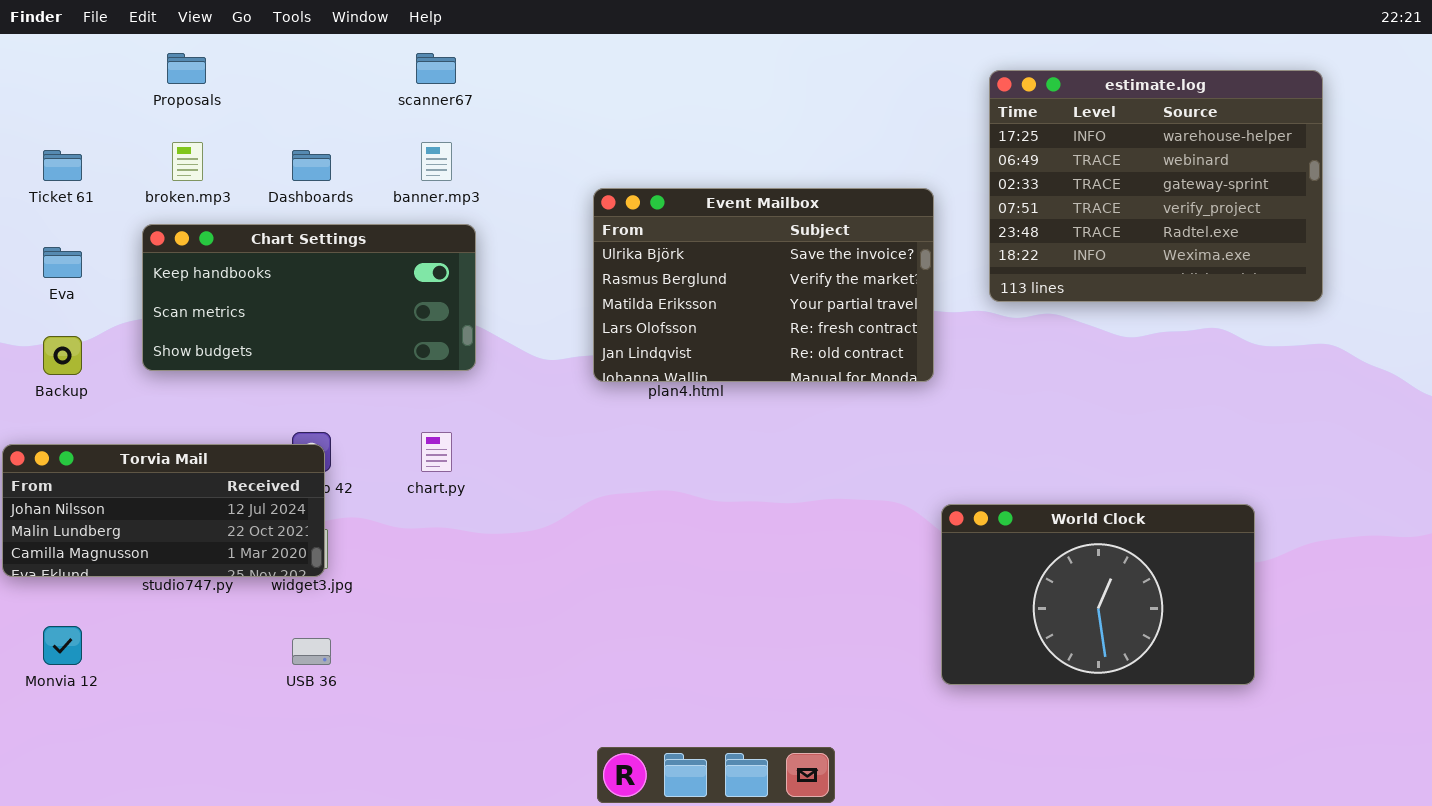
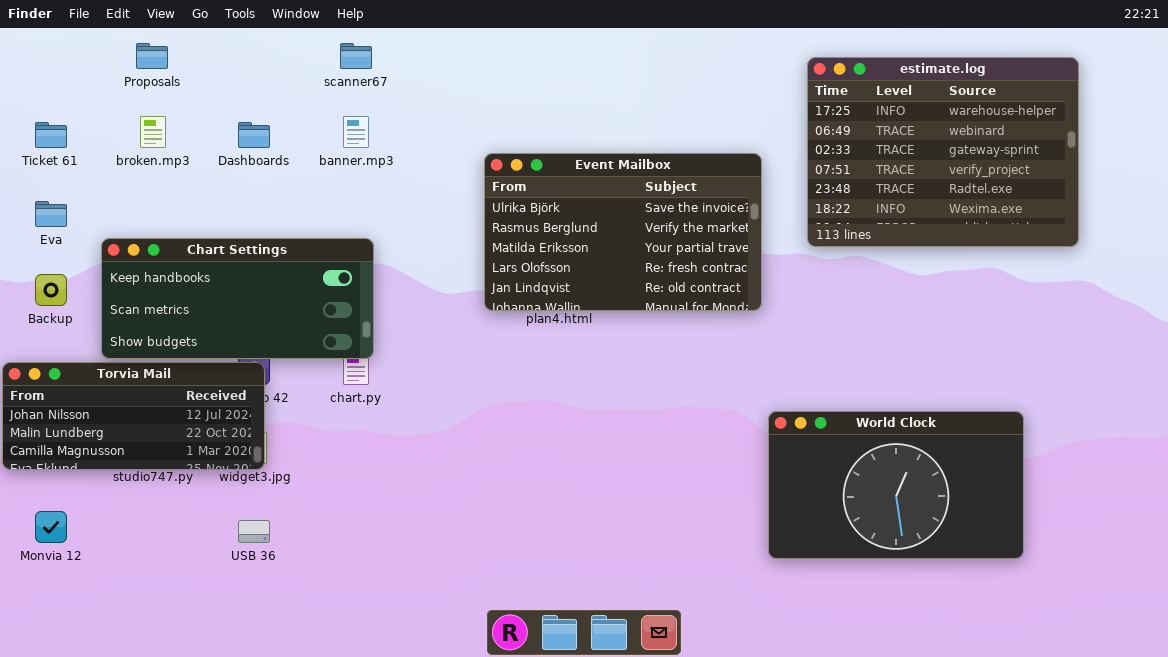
Chart Settings: [142,224,476,371] -> [101,238,374,359], moved

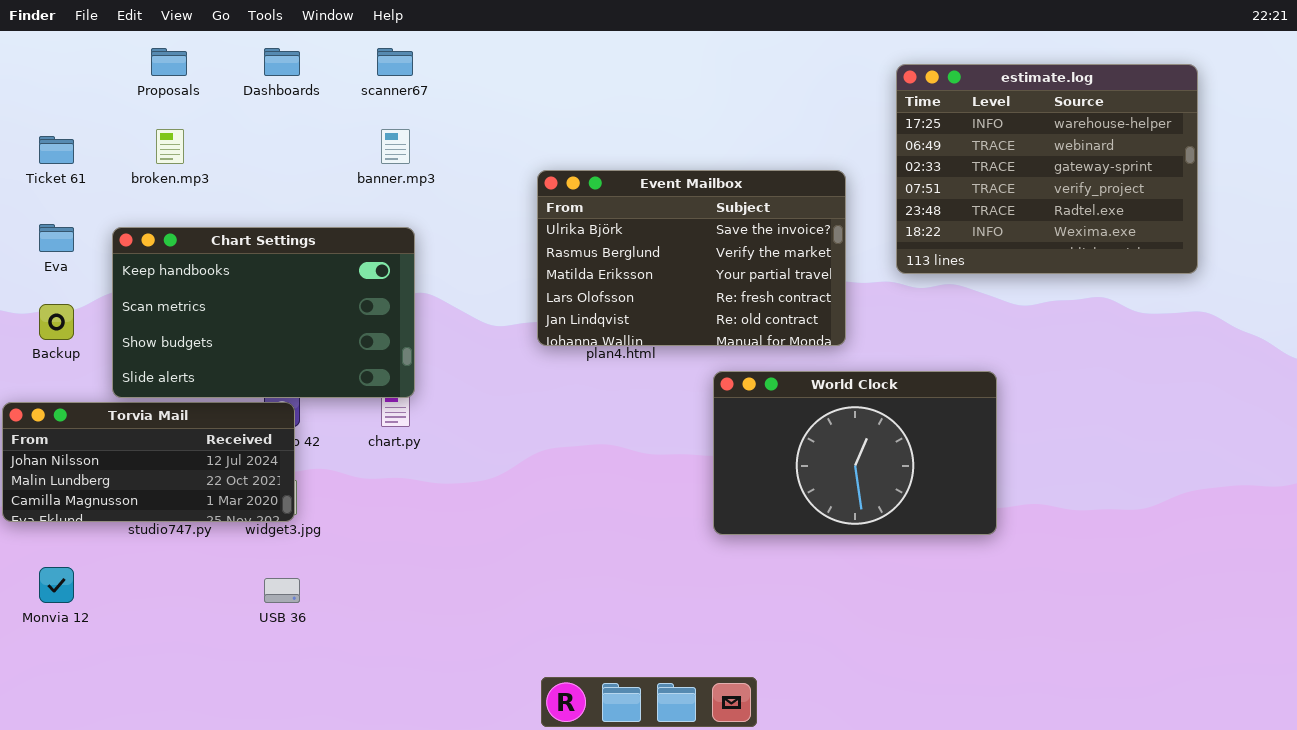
Dashboards: [238,122,270,148] -> [264,48,300,76], moved
Chart Settings: [101,238,374,359] -> [112,227,415,398], resized
World Clock: [768,411,1024,559] -> [713,371,997,535], moved

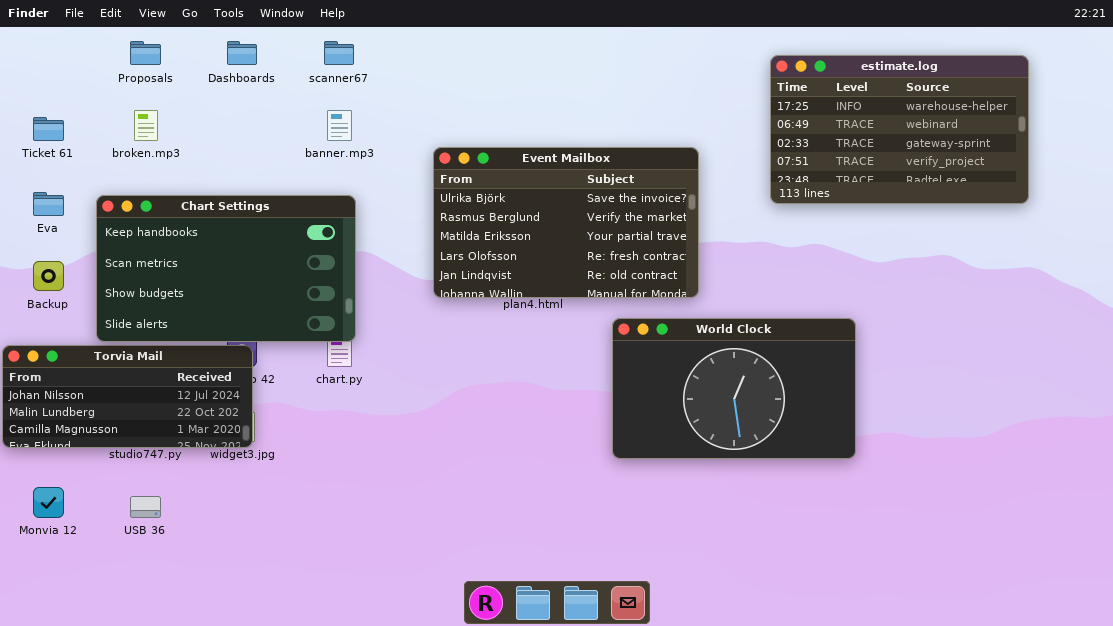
estimate.log: [896,64,1198,274] -> [770,55,1029,204], resized
Event Mailbox: [537,170,846,346] -> [433,147,699,298], moved
USB 36: [264,578,300,603] -> [130,496,161,518], moved

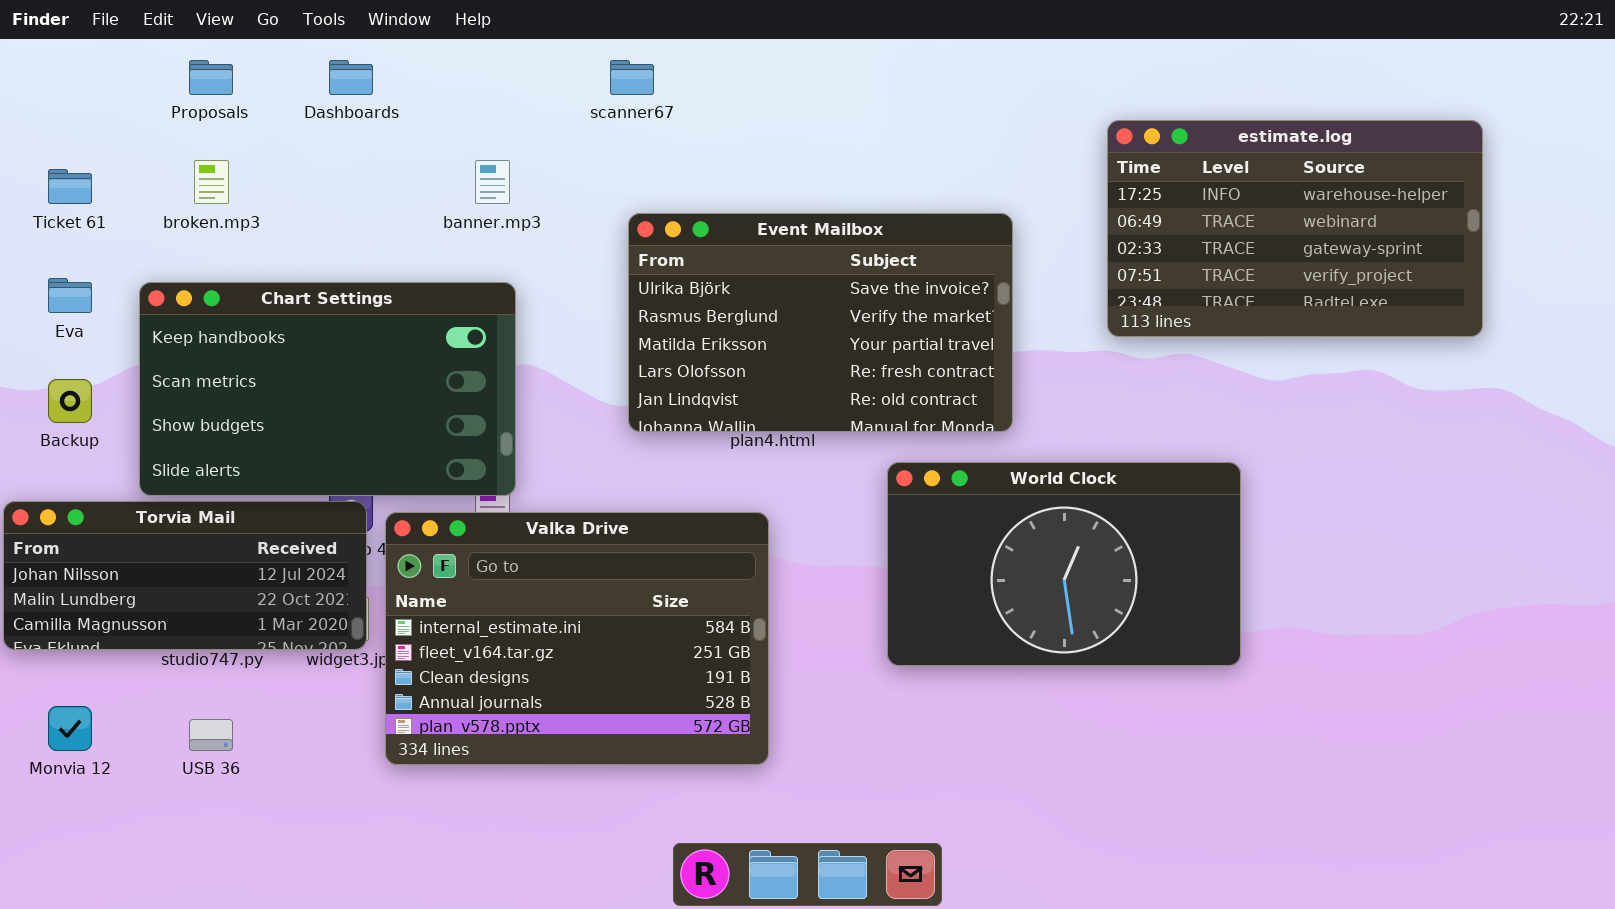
scanner67: [324,41,354,65] -> [610,60,654,95], moved
estimate.log: [770,55,1029,204] -> [1107,120,1483,337], moved
Valka Drive: none -> [385,512,769,765], opened

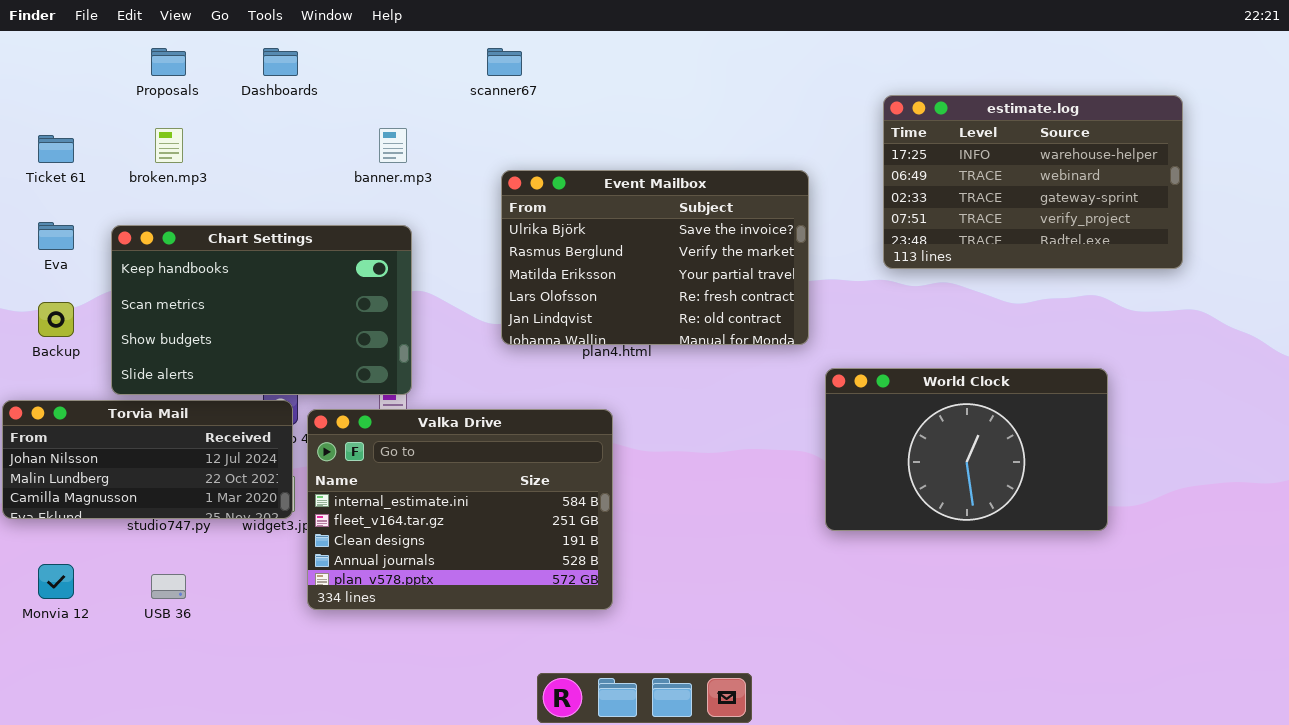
World Clock: [887,462,1241,666] -> [825,368,1108,531], moved

